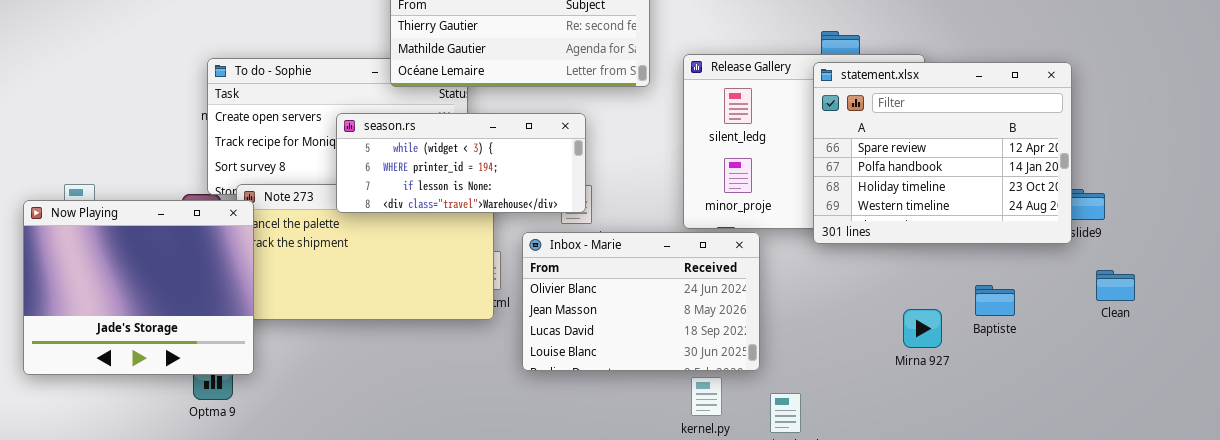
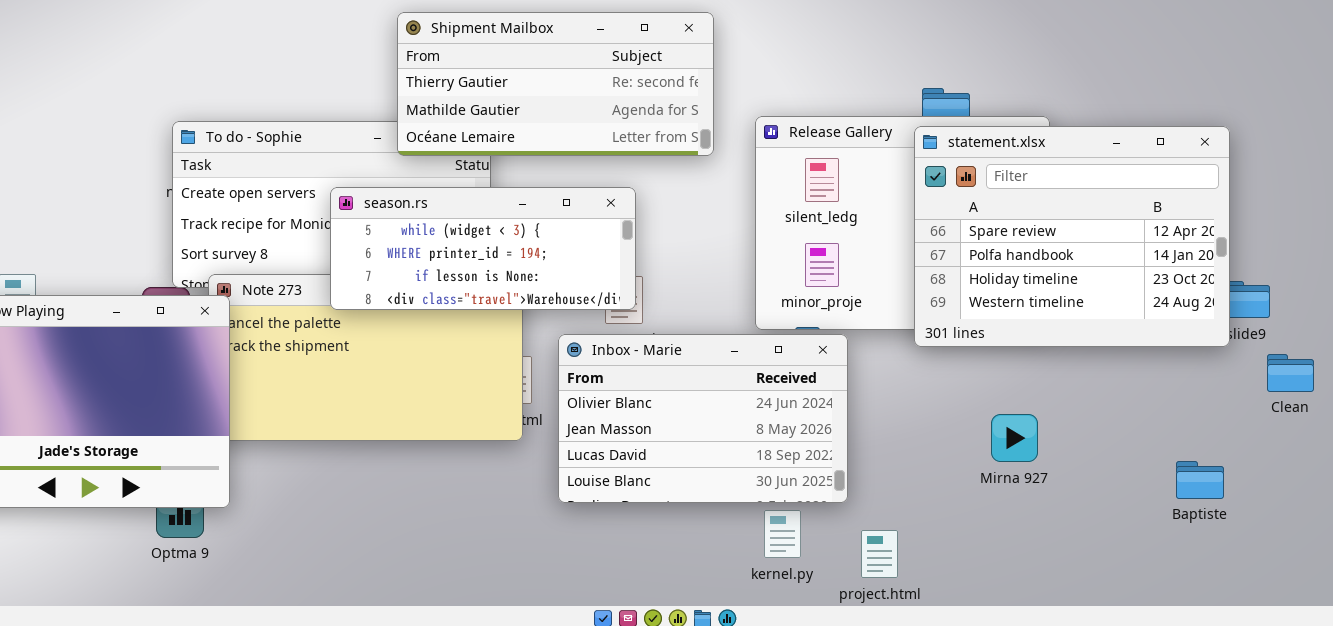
Clean: [1096,270,1135,301] -> [1267,354,1314,392], moved
Baptiste: [975,285,1015,316] -> [1176,461,1224,499], moved
Mirna 927: [903,309,942,348] -> [991,414,1038,462], moved

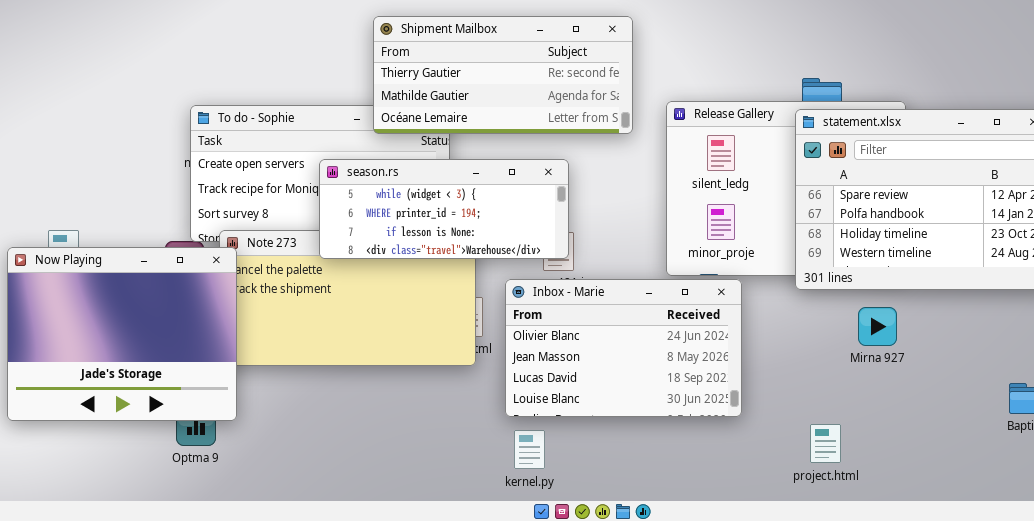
Mirna 927: [991,414,1038,462] -> [858,307,897,346], moved
kernel.py: [764,510,801,558] -> [514,430,545,469], moved
project.html: [861,530,898,578] -> [810,424,841,463], moved

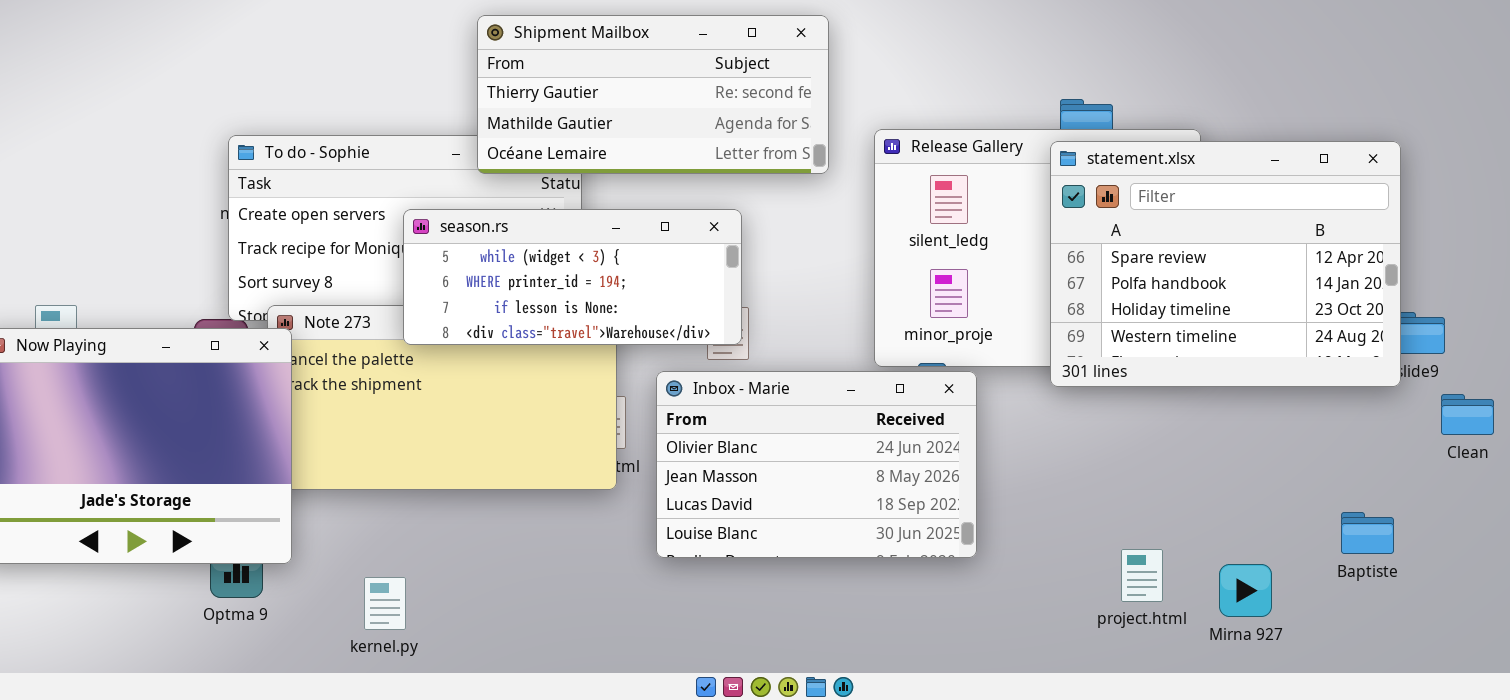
Mirna 927: [858,307,897,346] -> [1219,564,1272,617], moved
project.html: [810,424,841,463] -> [1121,549,1163,602], moved
kernel.py: [514,430,545,469] -> [364,577,406,630], moved

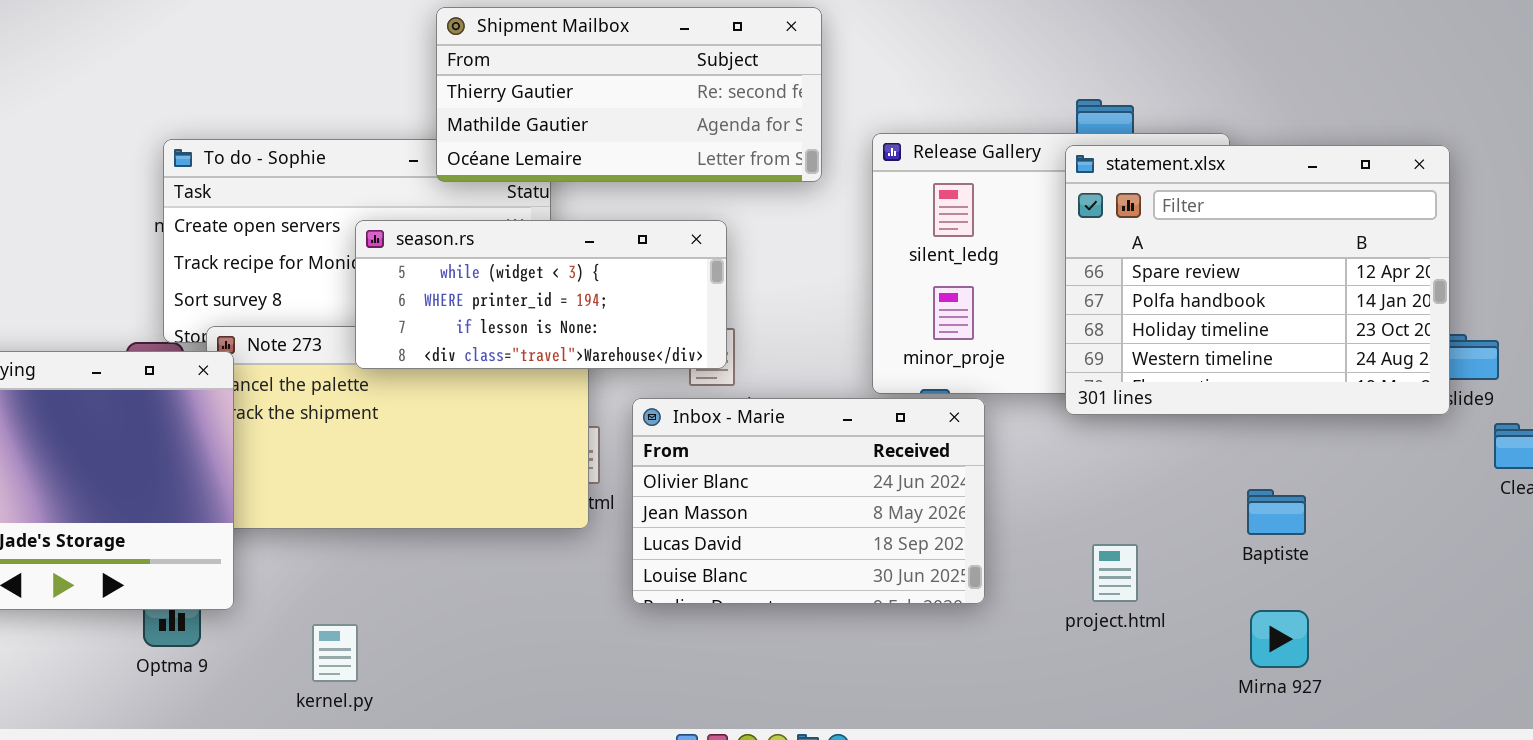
Baptiste: [1341,512,1394,554] -> [1247,489,1306,535], moved
project.html: [1121,549,1163,602] -> [1092,544,1138,602], moved

